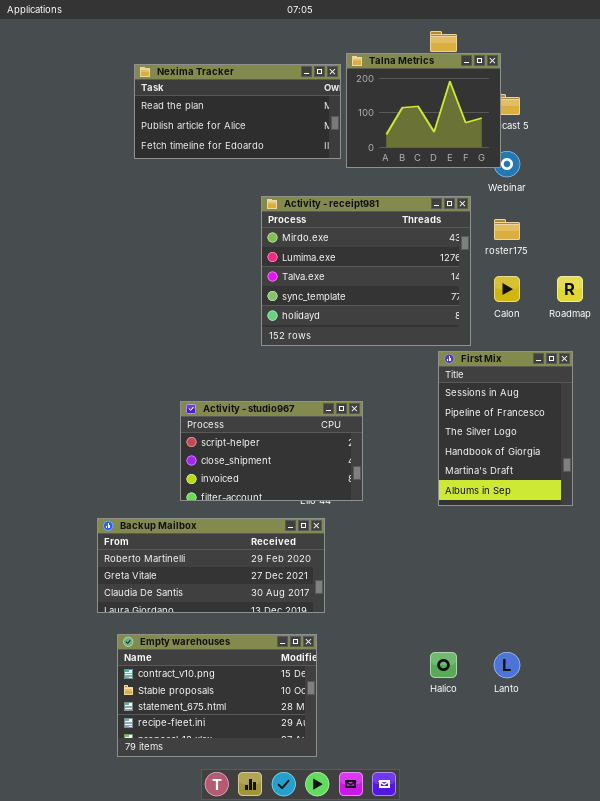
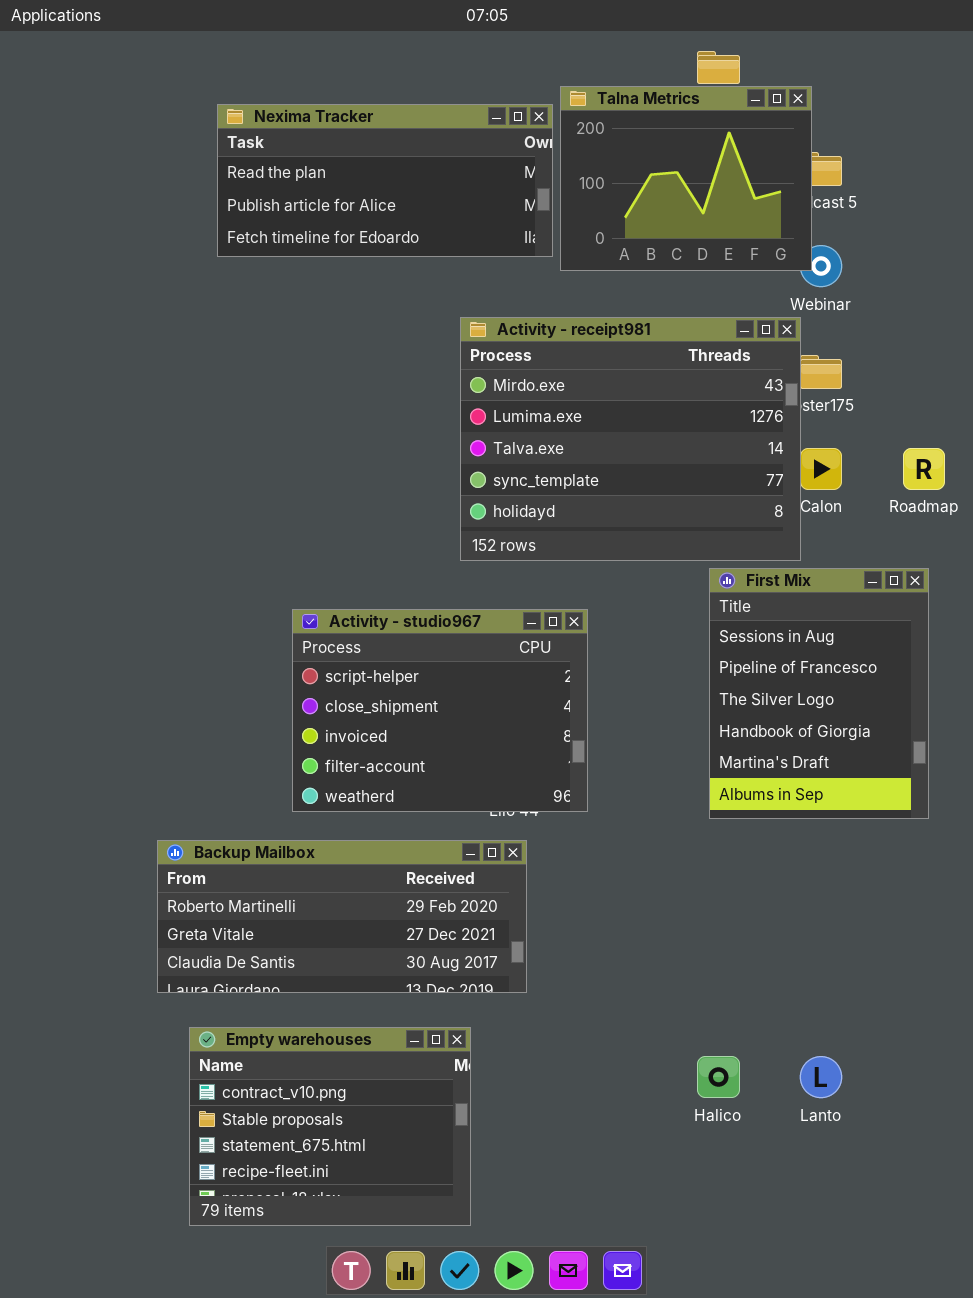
Activity - receipt981: [261,196,471,346] -> [460,317,801,561], moved
Activity - studio967: [180,401,363,501] -> [292,609,588,812], resized
Empty warehouses: [117,634,317,757] -> [189,1027,471,1226], resized

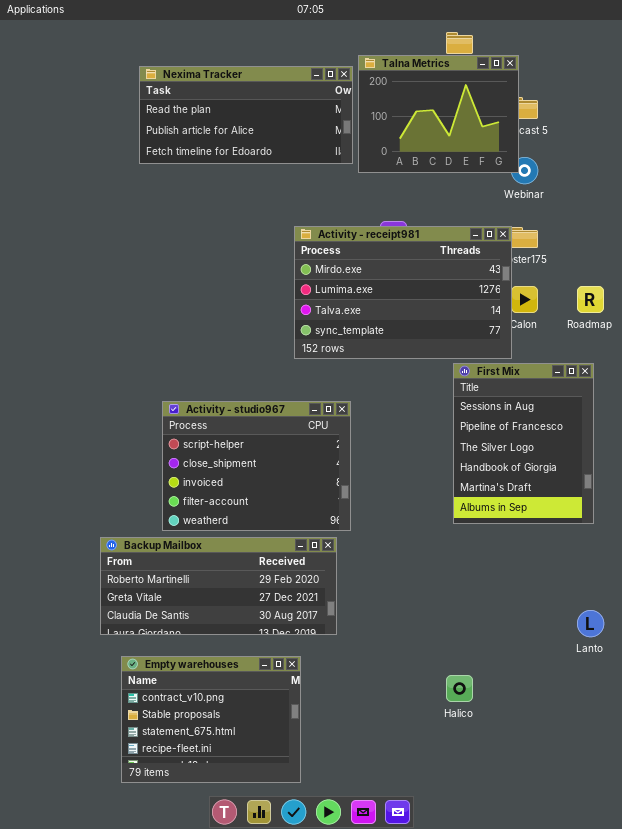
Activity - receipt981: [460,317,801,561] -> [294,226,512,359], resized
Activity - studio967: [292,609,588,812] -> [162,401,351,531], moved
Lanto: [800,1056,842,1098] -> [577,610,604,637], moved

